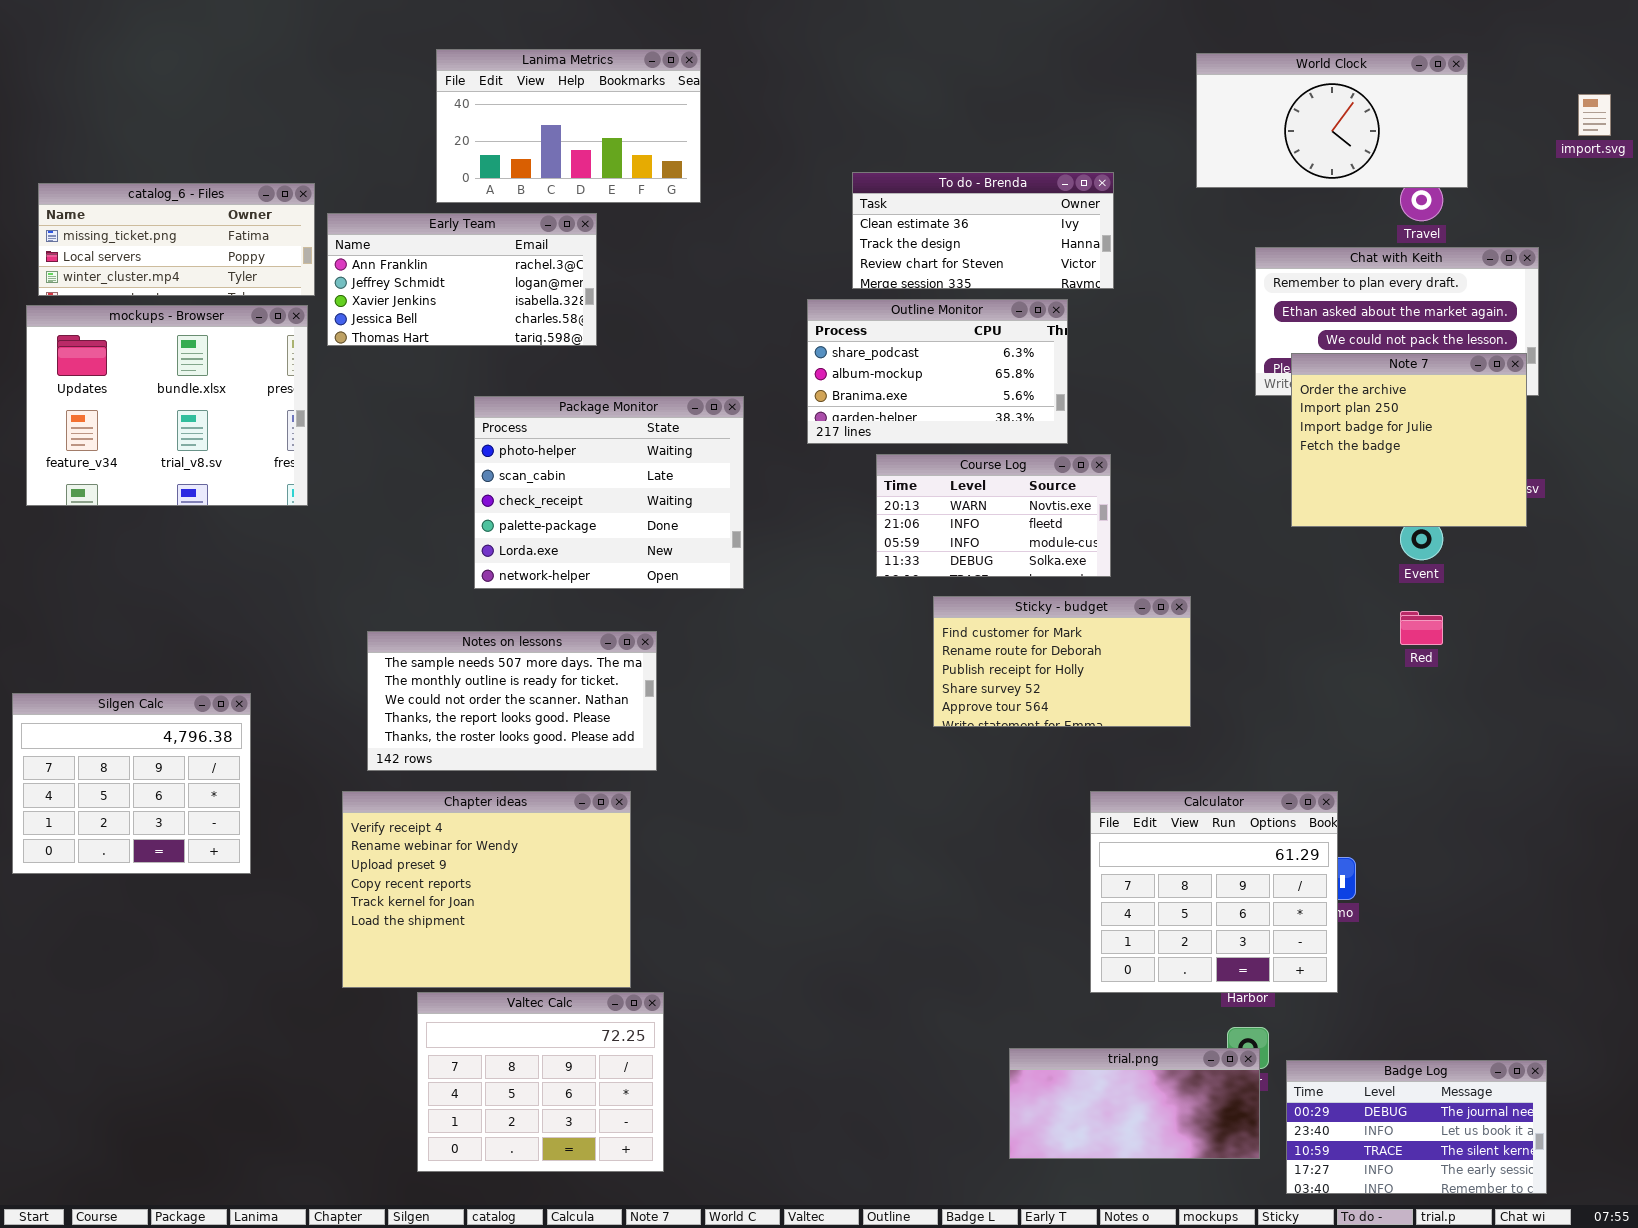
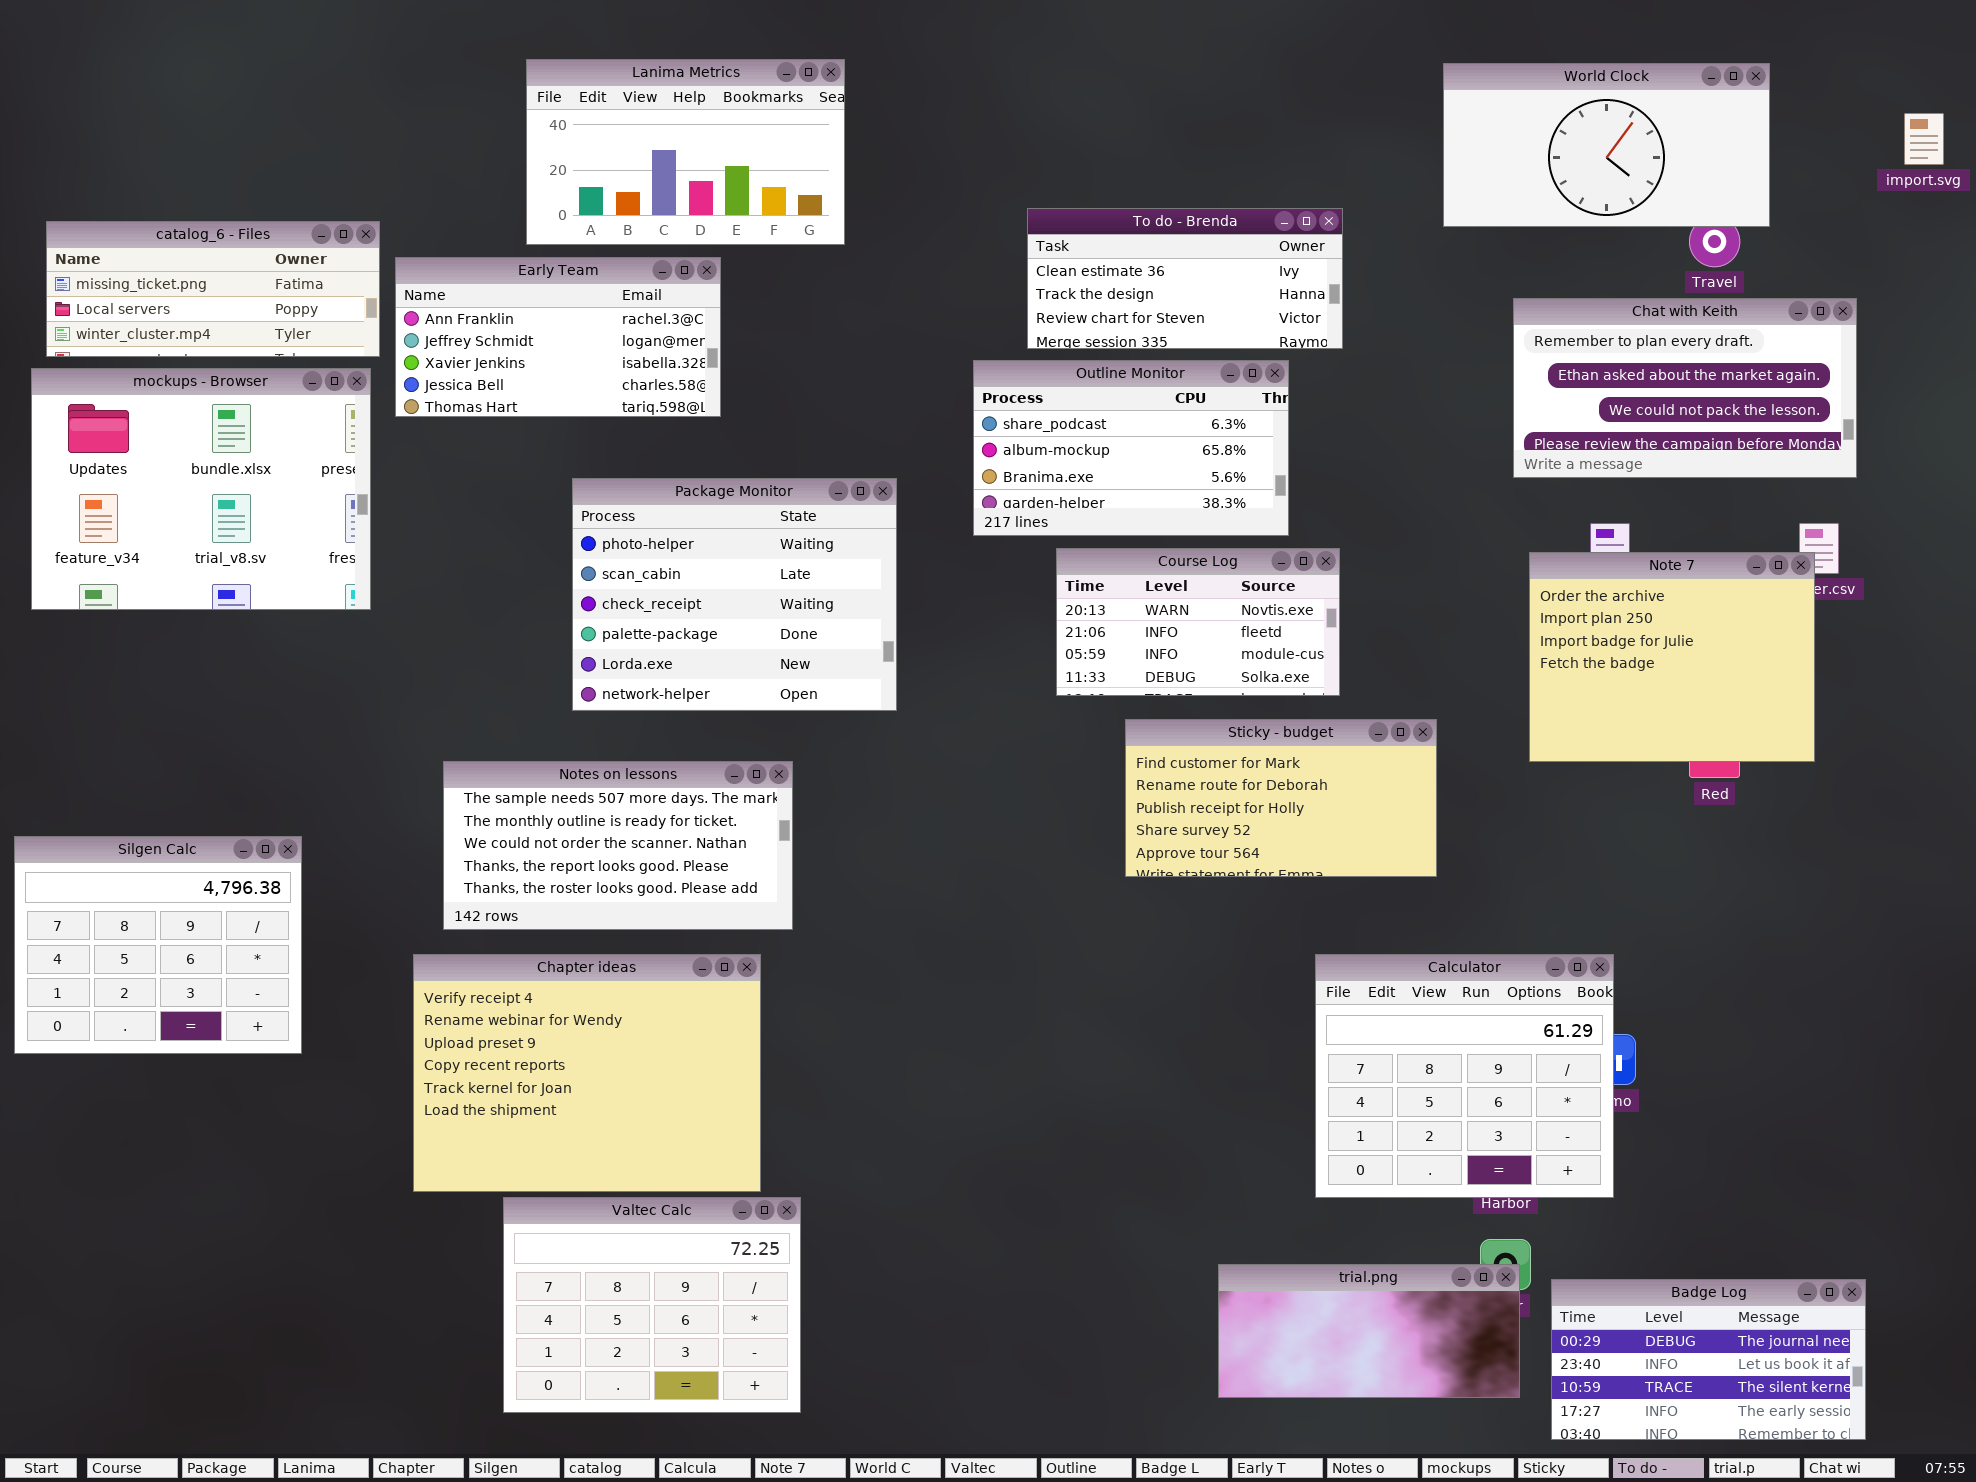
Note 7: [1291,353,1527,527] -> [1529,552,1815,762], moved

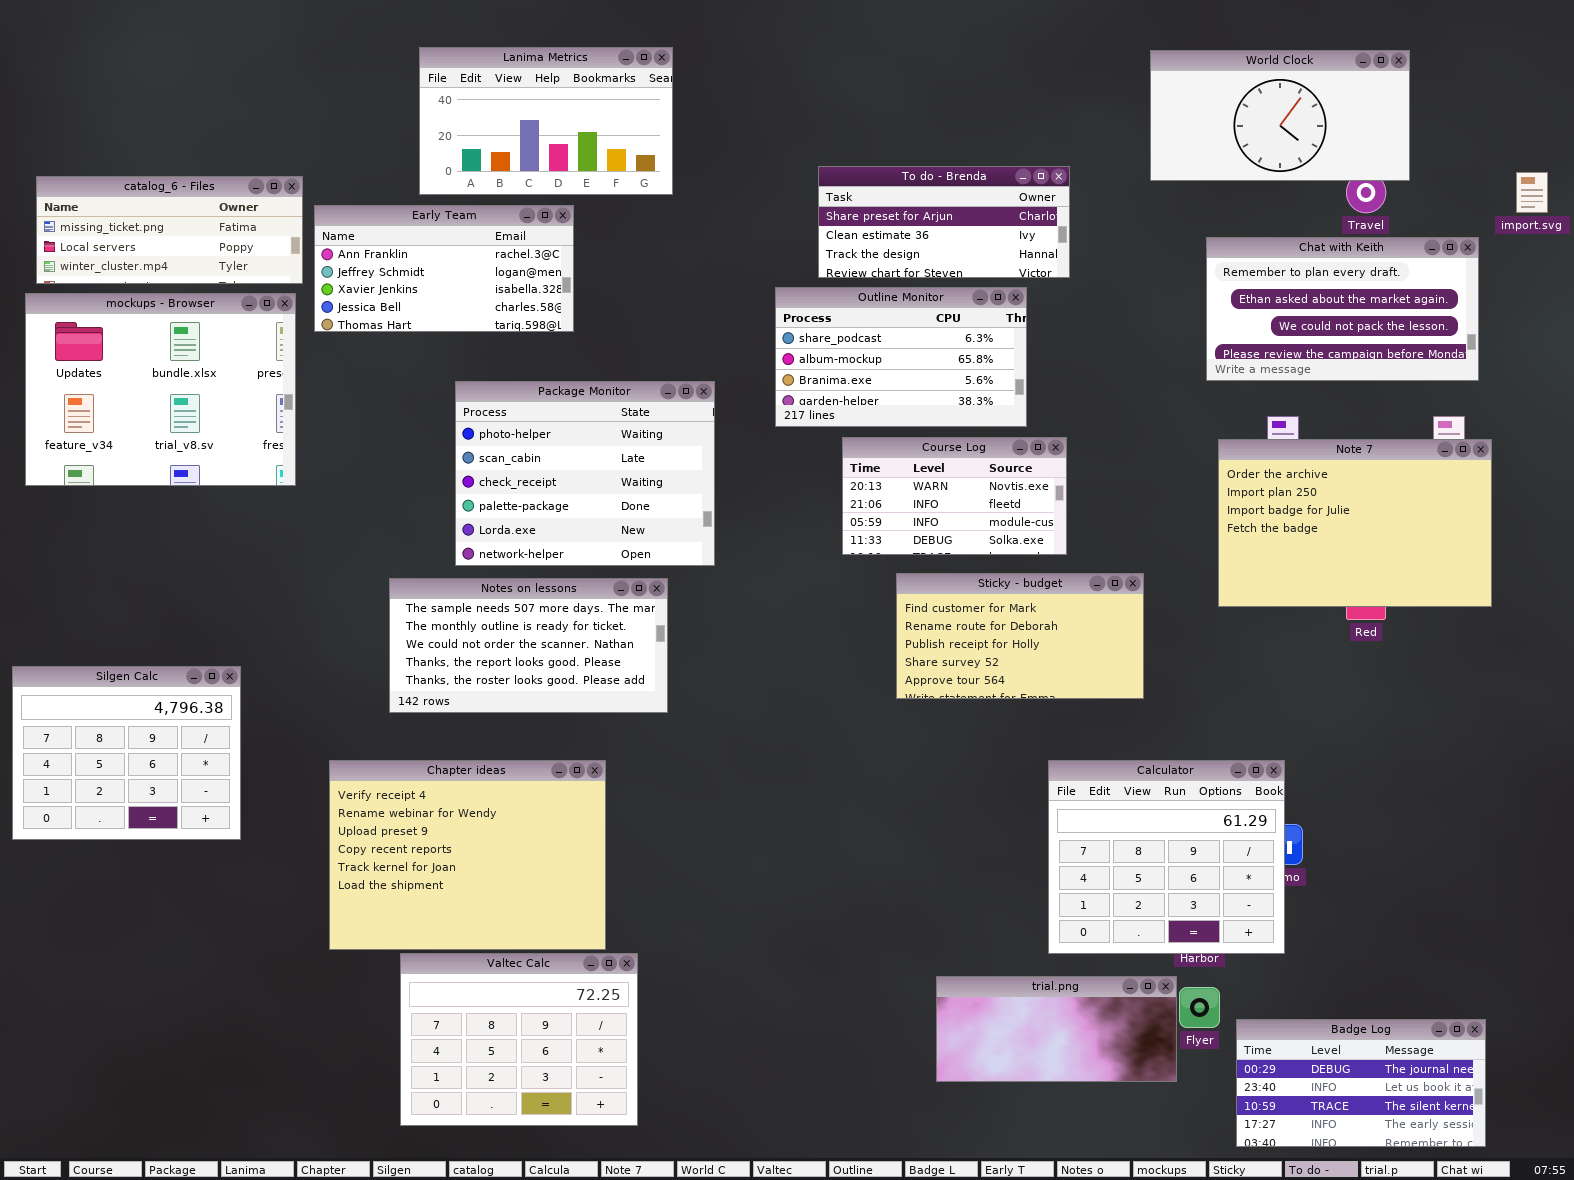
import.svg: [1904,113,1944,165] -> [1516,172,1548,213], moved
To do - Brenda: [1027,208,1343,349] -> [818,166,1070,278], scrolled up 1 row
Note 7: [1529,552,1815,762] -> [1218,439,1492,607], resized
Notes on lessons: [443,761,793,930] -> [389,578,668,713], moved
trial.png: [1218,1264,1520,1398] -> [936,976,1177,1082], moved

